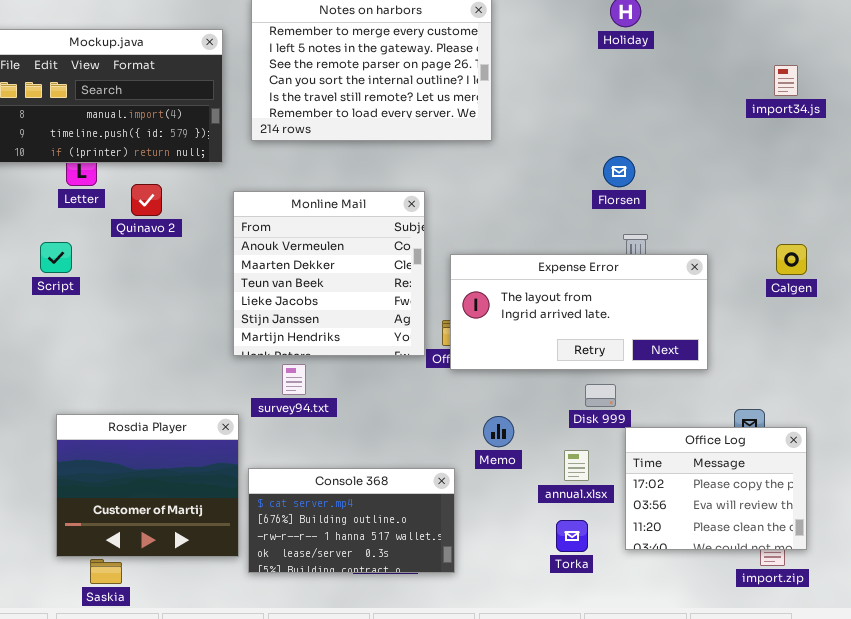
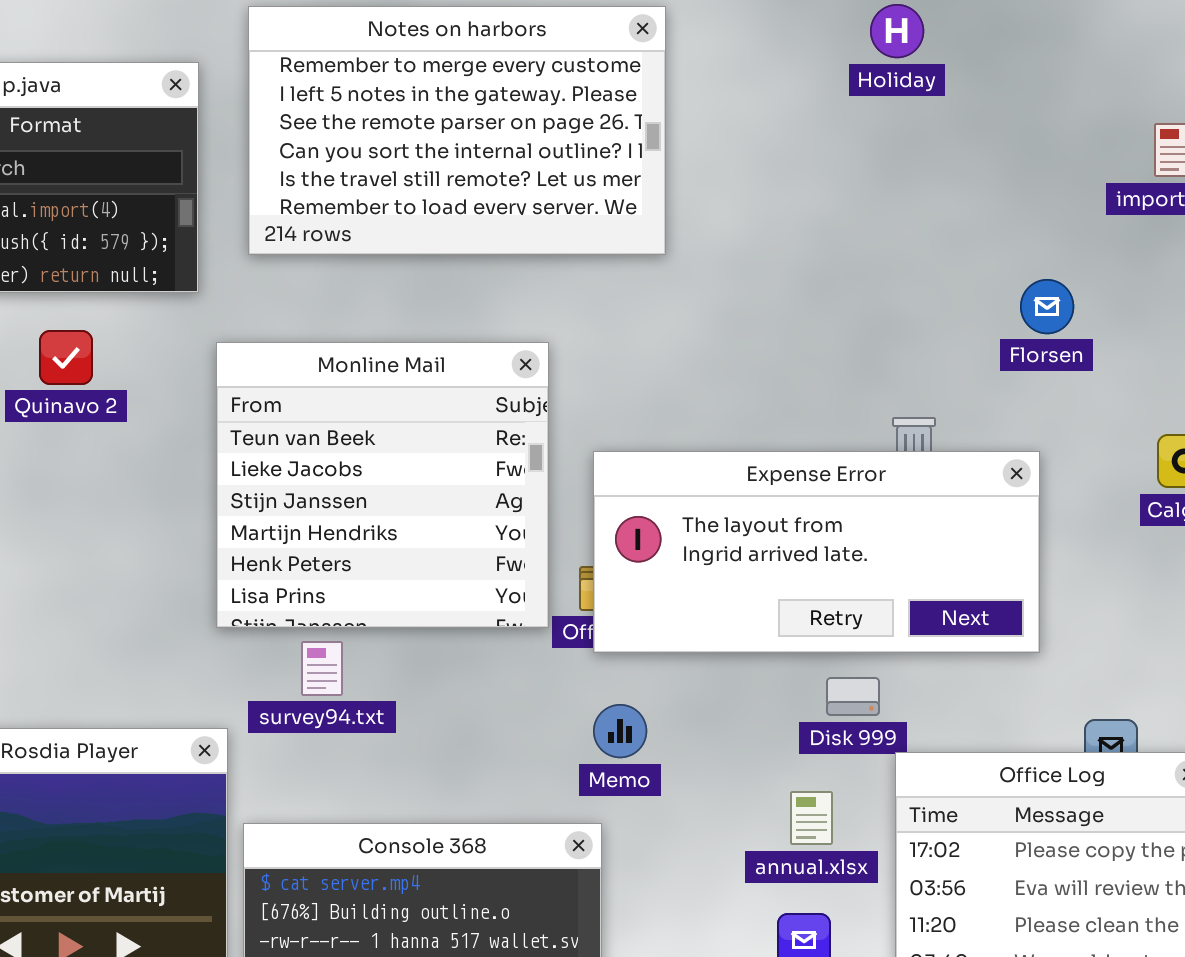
Florsen: [603,156,635,187] -> [1020,279,1074,334], moved
Monline Mail: [233,191,425,356] -> [216,342,549,628], scrolled down 2 rows
Memo: [483,416,514,447] -> [593,704,647,758], moved

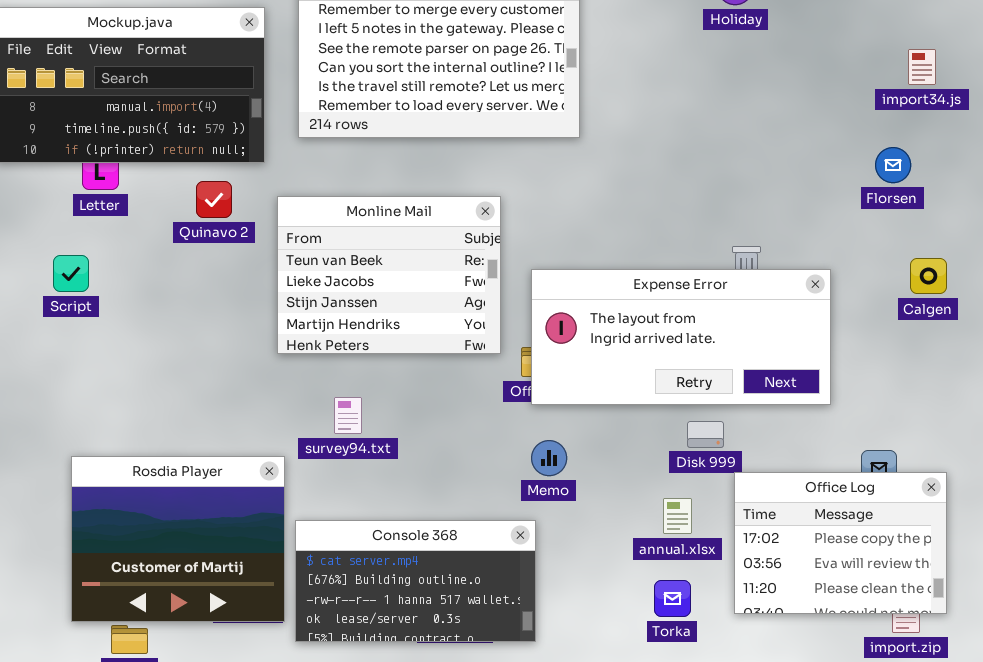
Florsen: [1020,279,1074,334] -> [875,147,911,183], moved
Quinavo 2: [39,330,93,385] -> [196,181,232,218], moved
Monline Mail: [216,342,549,628] -> [277,196,501,354], resized

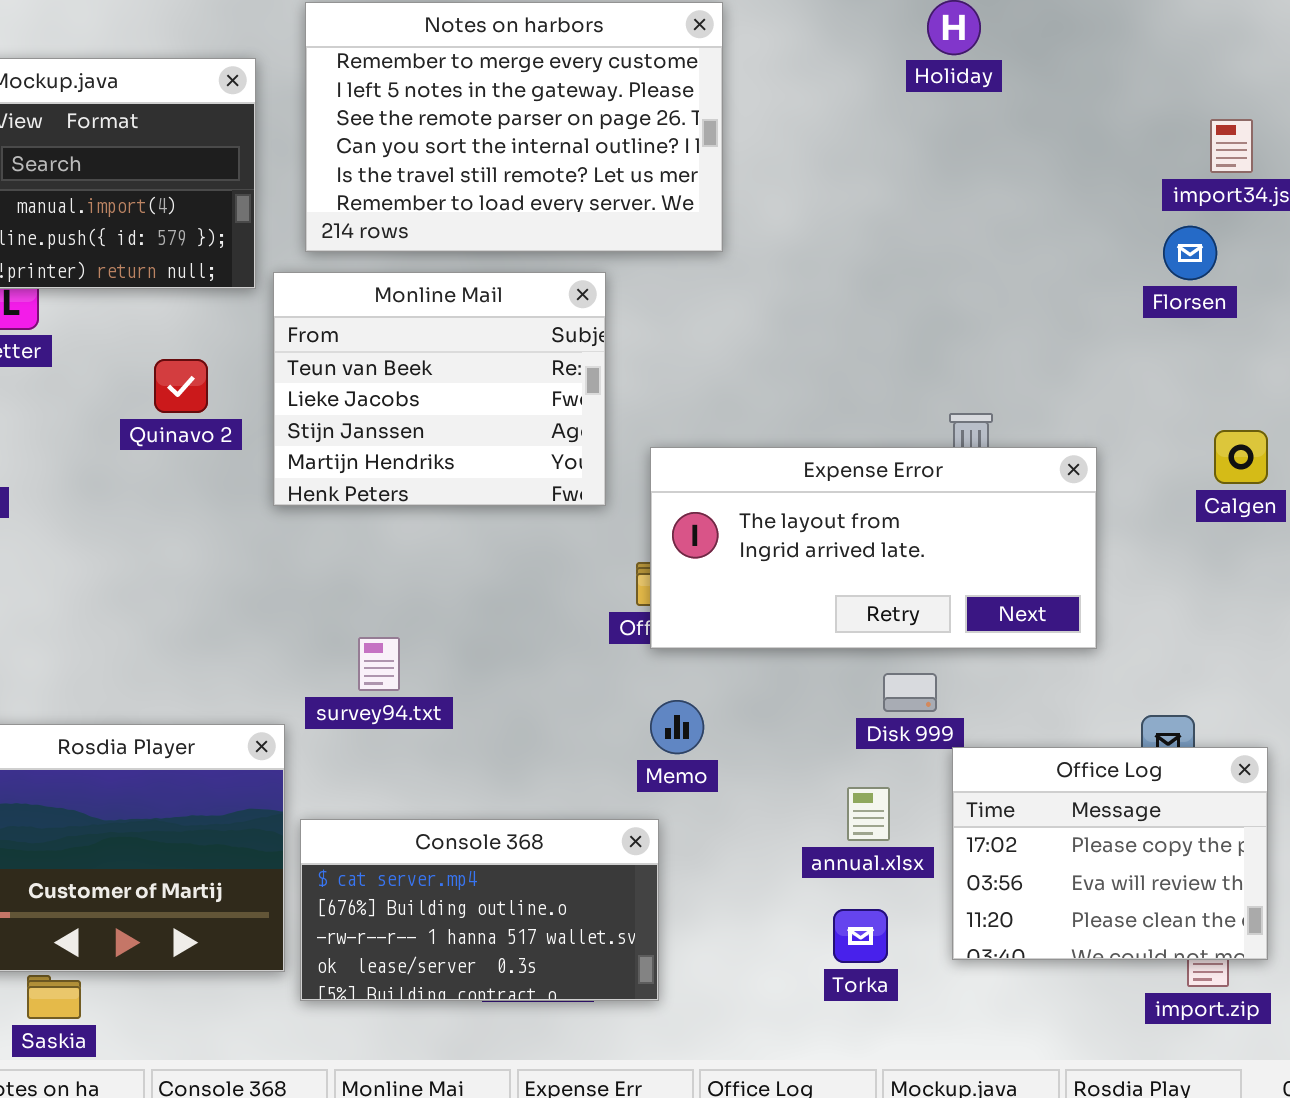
Florsen: [875,147,911,183] -> [1163,226,1217,280], moved
Quinavo 2: [196,181,232,218] -> [154,359,208,413], moved
Monline Mail: [277,196,501,354] -> [273,272,606,506], moved

